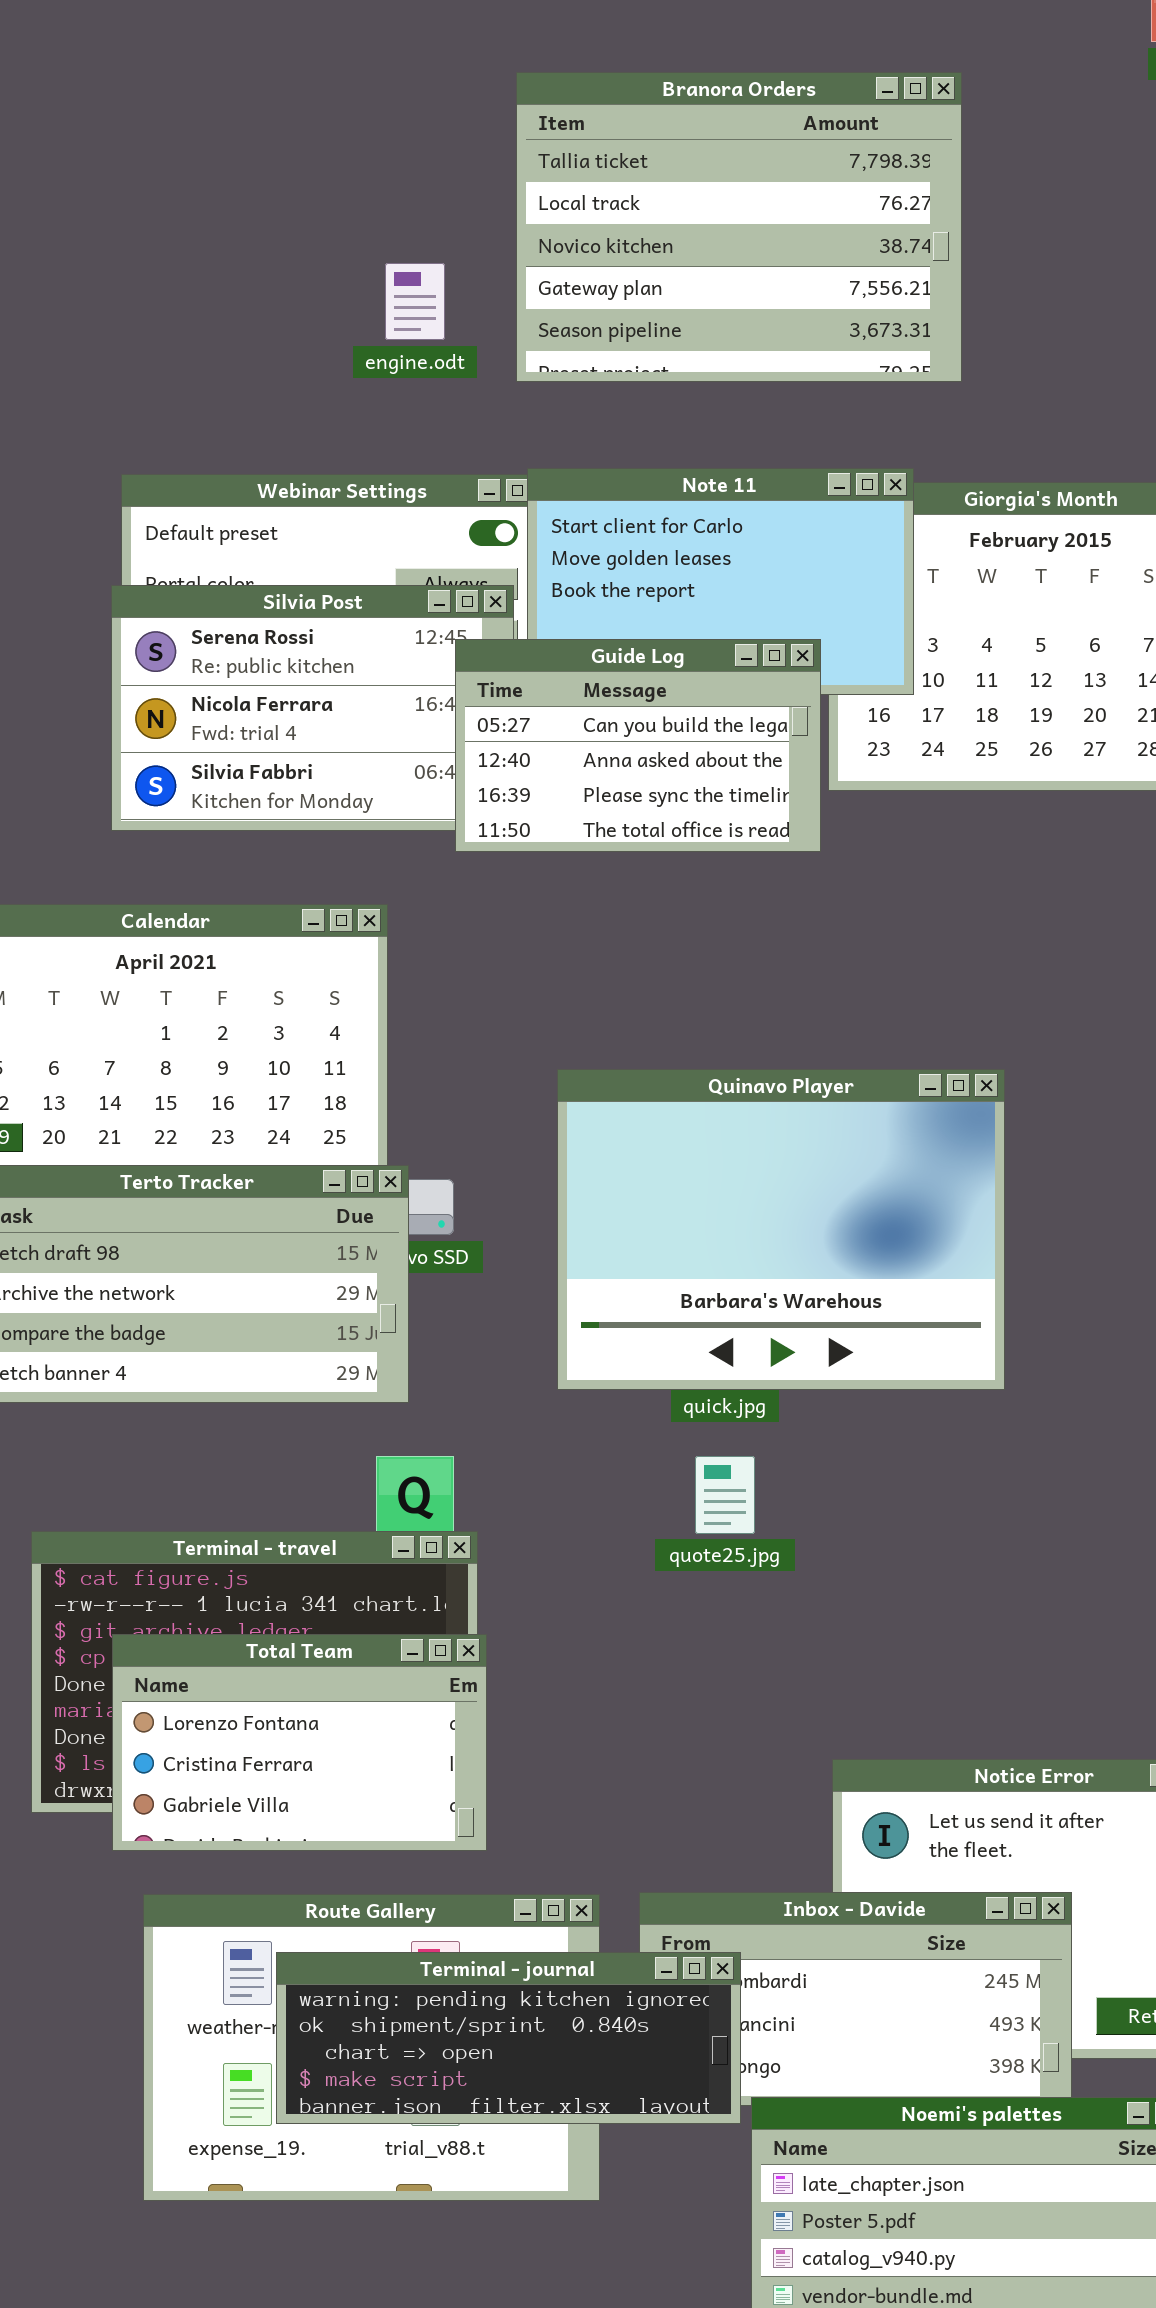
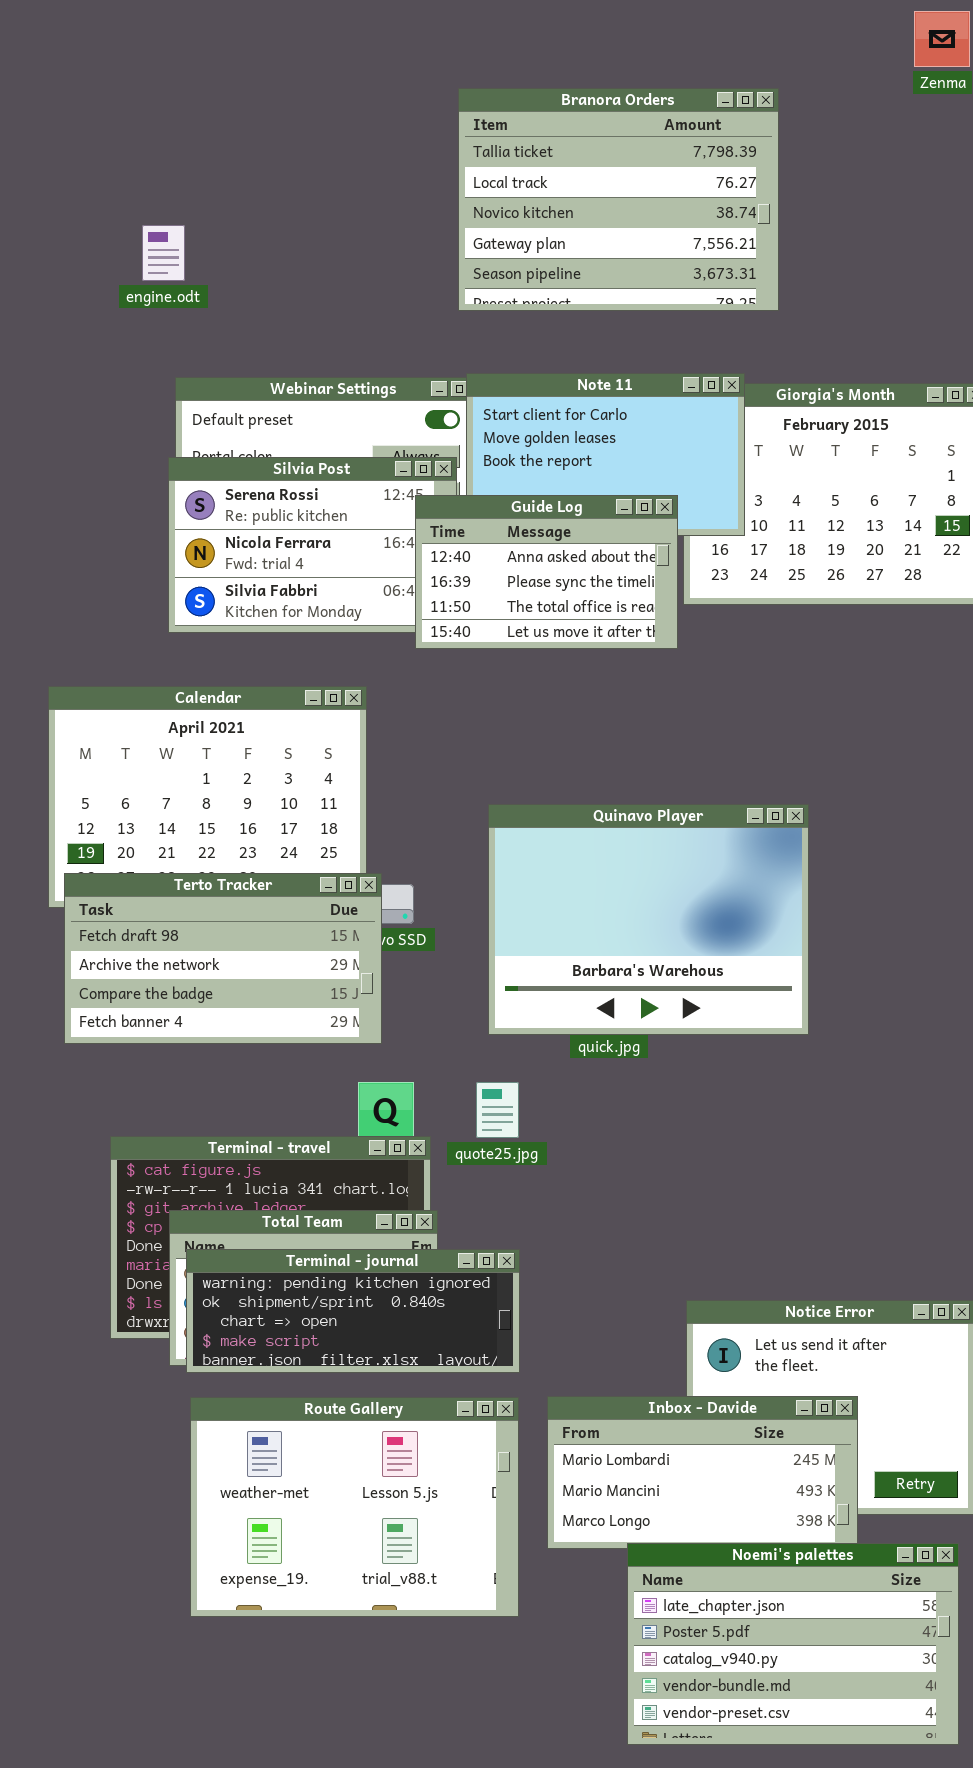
engine.odt: [385,263,445,340] -> [142,225,185,281], moved
Guide Log: [455,639,821,852] -> [415,495,678,649], scrolled down 1 row
quote25.jpg: [695,1456,755,1534] -> [476,1082,519,1138], moved
Terminal - journal: [276,1952,741,2124] -> [186,1249,520,1373], moved

